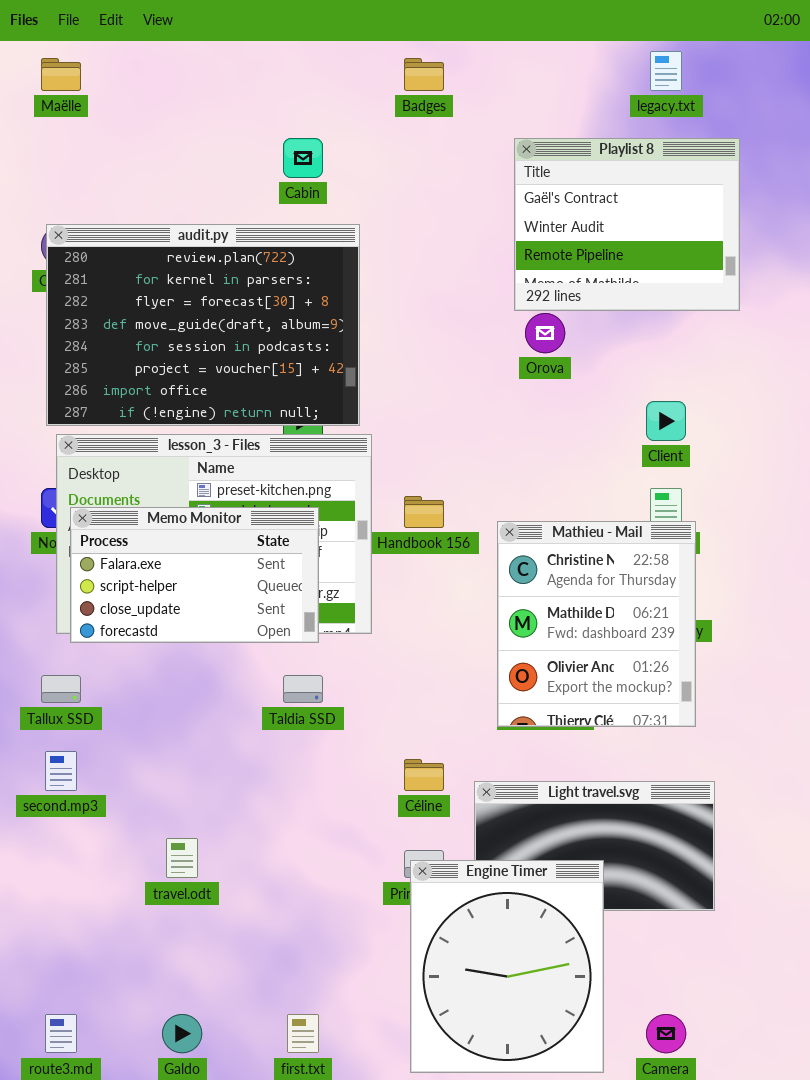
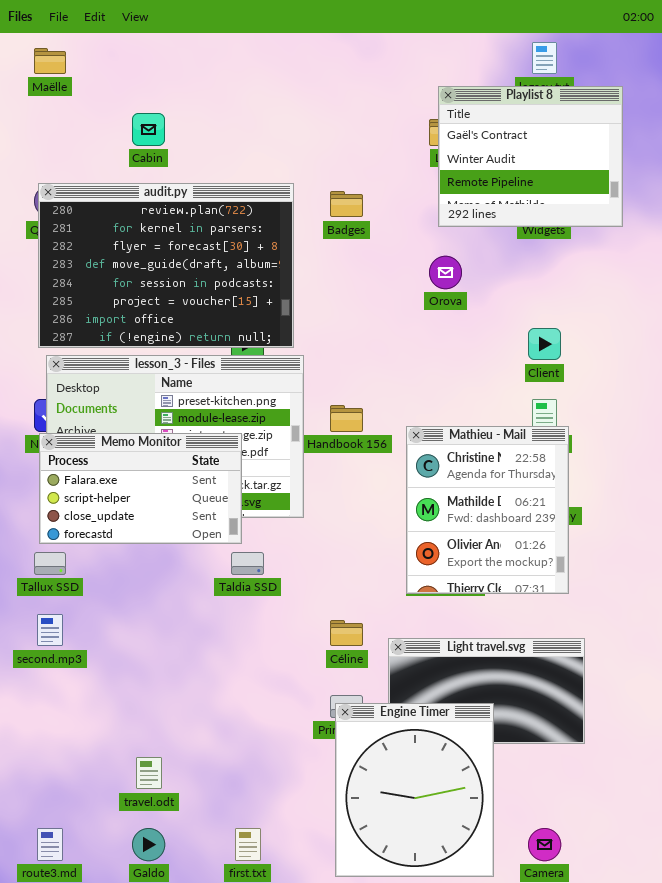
Badges: [404,58,444,91] -> [330,191,363,217], moved
Cabin: [283,138,323,178] -> [132,113,165,146], moved
Playlist 8: [514,138,740,311] -> [438,86,623,227], moved
Memo Monitor: [70,507,319,643] -> [39,433,242,544], moved
travel.odt: [166,838,198,878] -> [136,757,162,789], moved

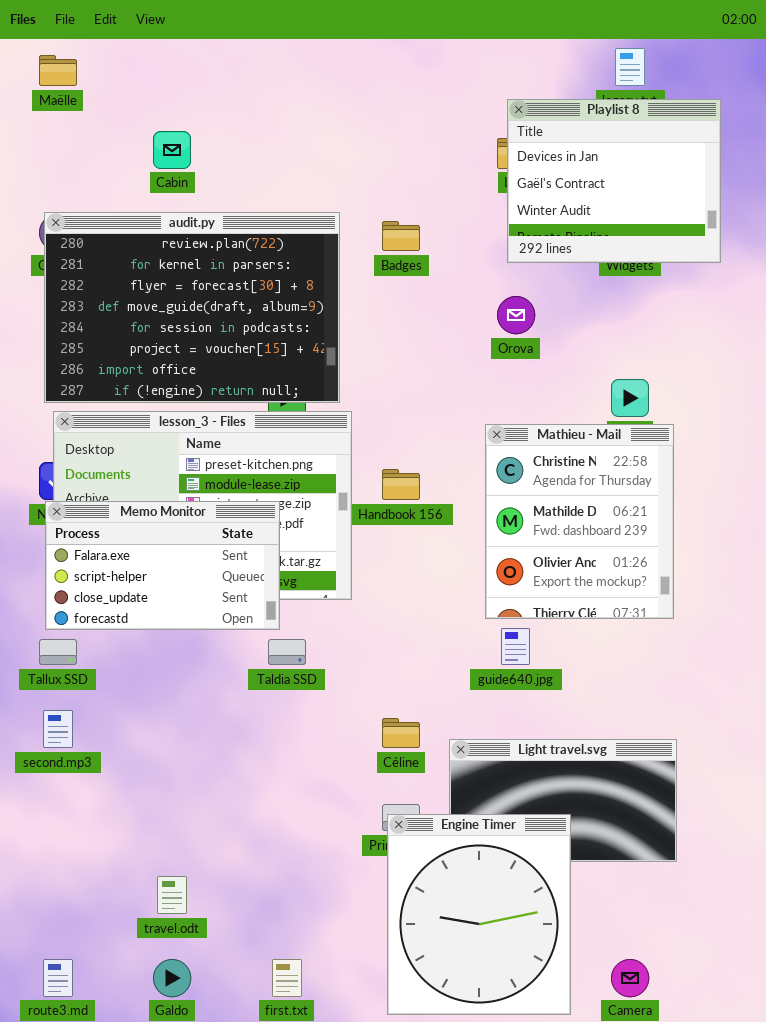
Playlist 8: [438,86,623,227] -> [507,99,721,263], scrolled up 1 row
Mathieu - Mail: [406,426,569,594] -> [485,424,674,619], moved

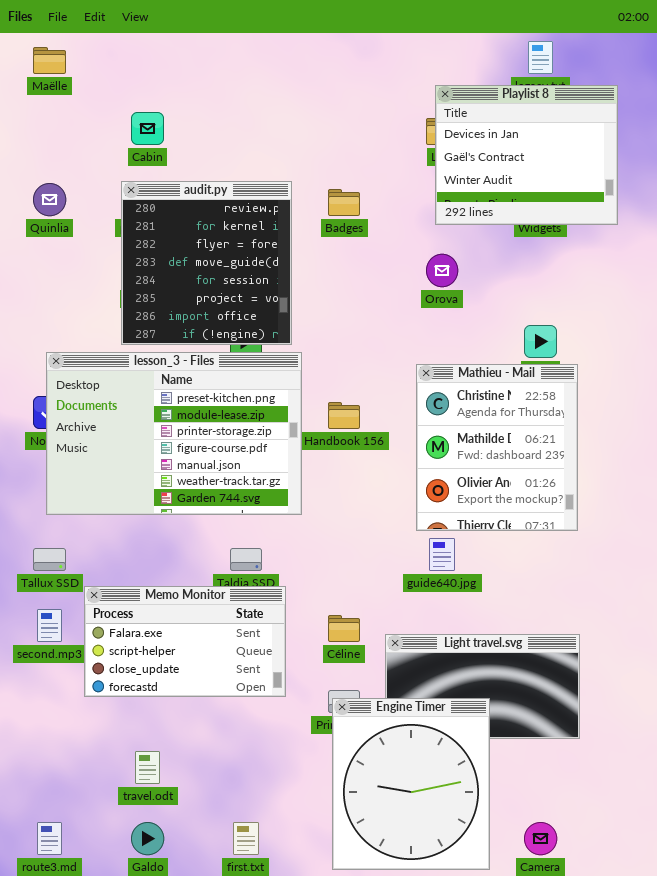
audit.py: [44,212,340,403] -> [121,181,292,345], resized
Memo Monitor: [45,501,280,630] -> [84,586,286,697], moved

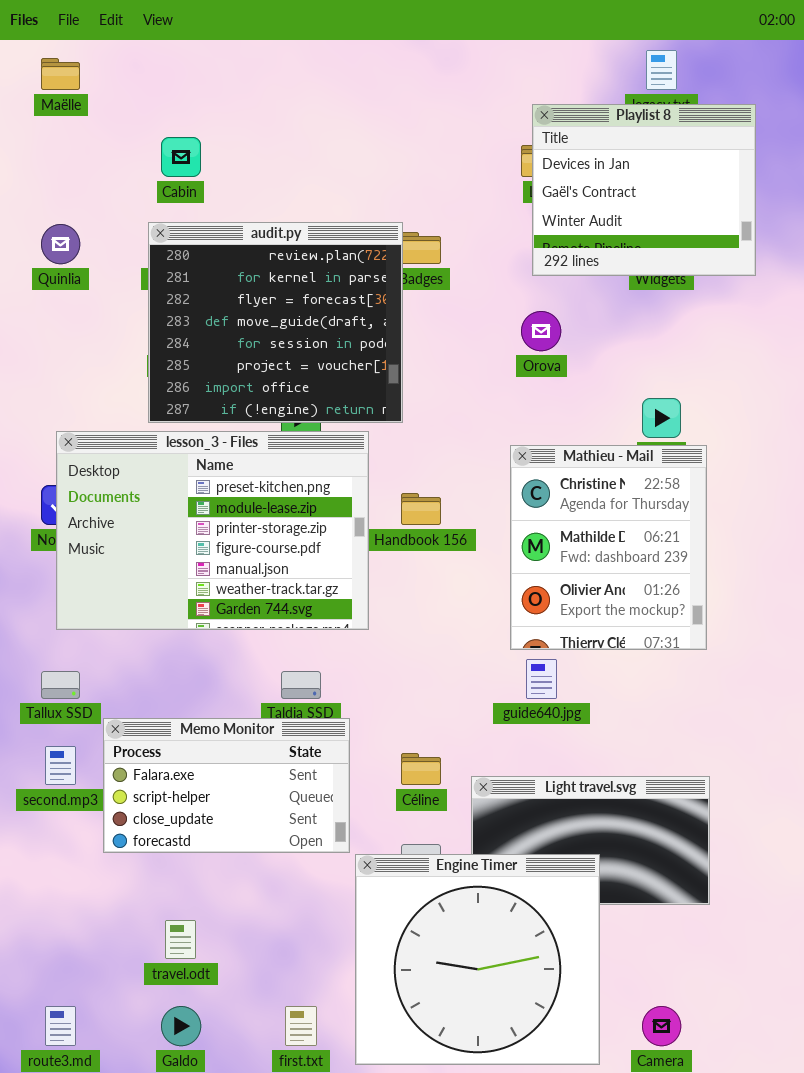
audit.py: [121,181,292,345] -> [148,222,403,423], resized
Engine Timer: [332,698,490,870] -> [355,854,600,1065], resized

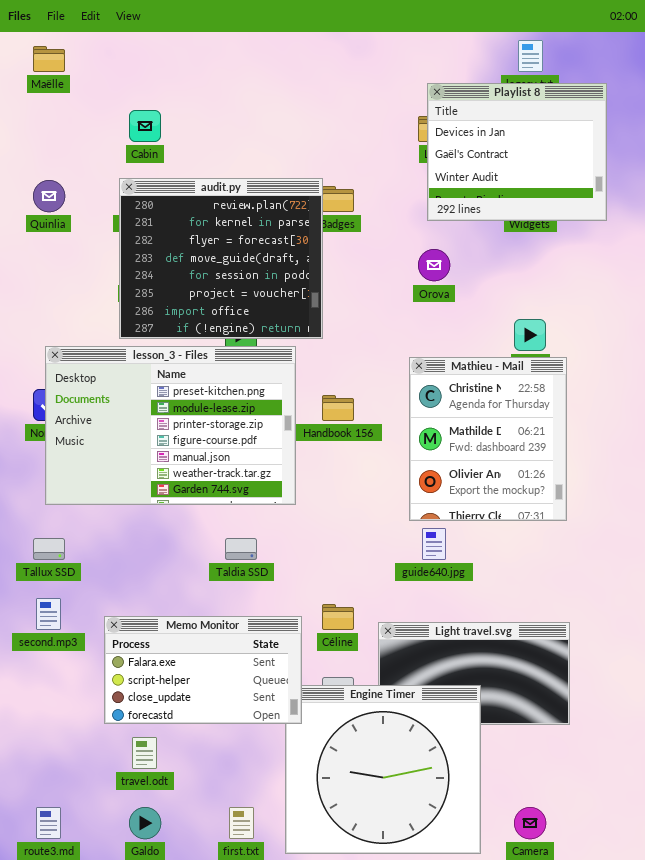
Memo Monitor: [103,718,350,853] -> [104,616,302,724], moved

